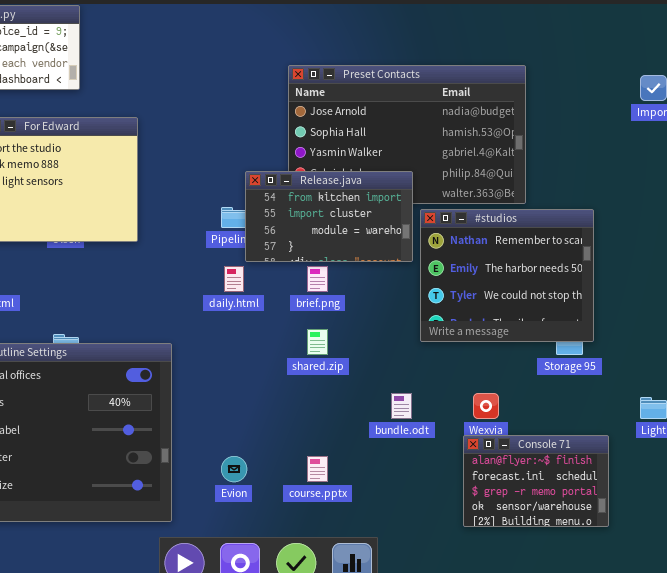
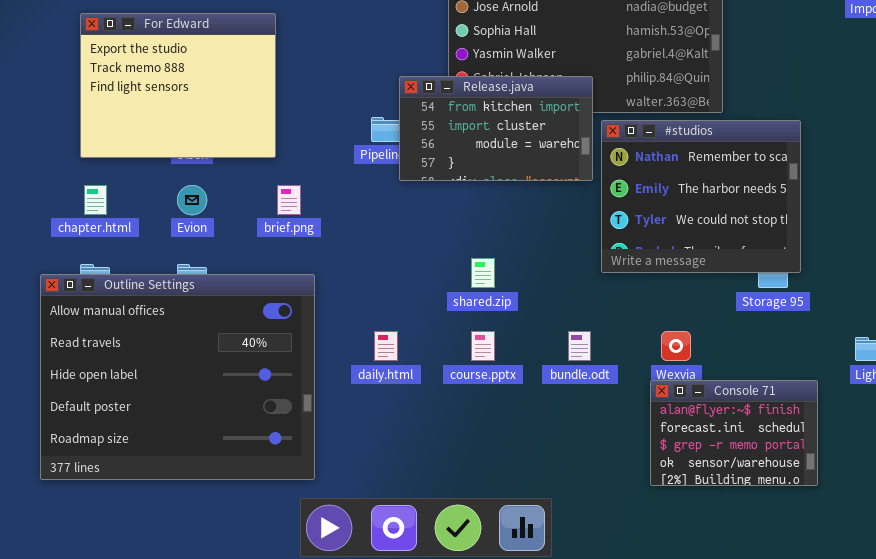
daily.html: [224,266,244,292] -> [374,331,398,361], moved
brief.png: [307,266,328,292] -> [277,185,301,215], moved
Evion: [221,456,247,482] -> [177,185,207,215], moved
course.pptx: [307,456,328,482] -> [471,331,495,361], moved

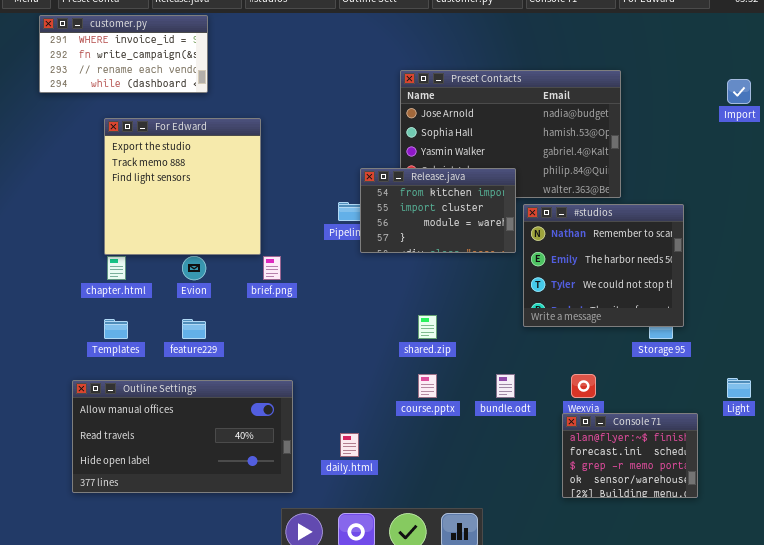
For Edward: [80,13,276,158] -> [104,118,261,255], resized
Outline Settings: [40,274,315,480] -> [72,380,293,493], resized
daily.html: [374,331,398,361] -> [340,433,359,457], moved

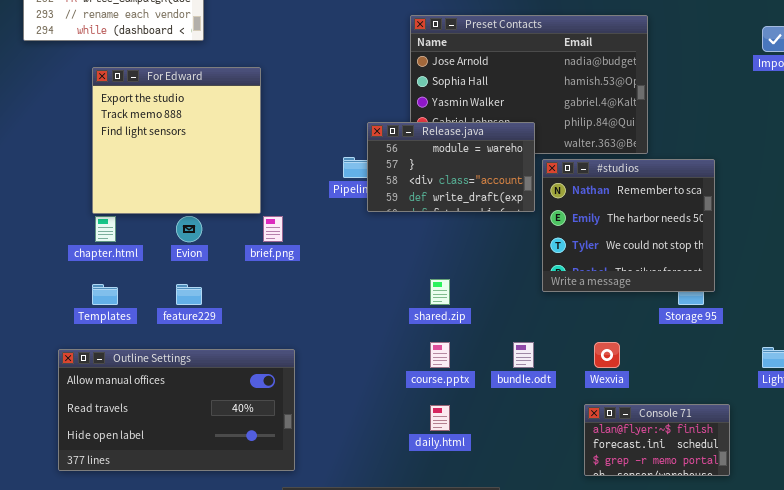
Release.java: [360,168,516,253] -> [367,122,535,212], scrolled down 2 rows
Console 71: [562,413,698,498] -> [584,404,730,476], resized
daily.html: [340,433,359,457] -> [430,405,450,431], moved

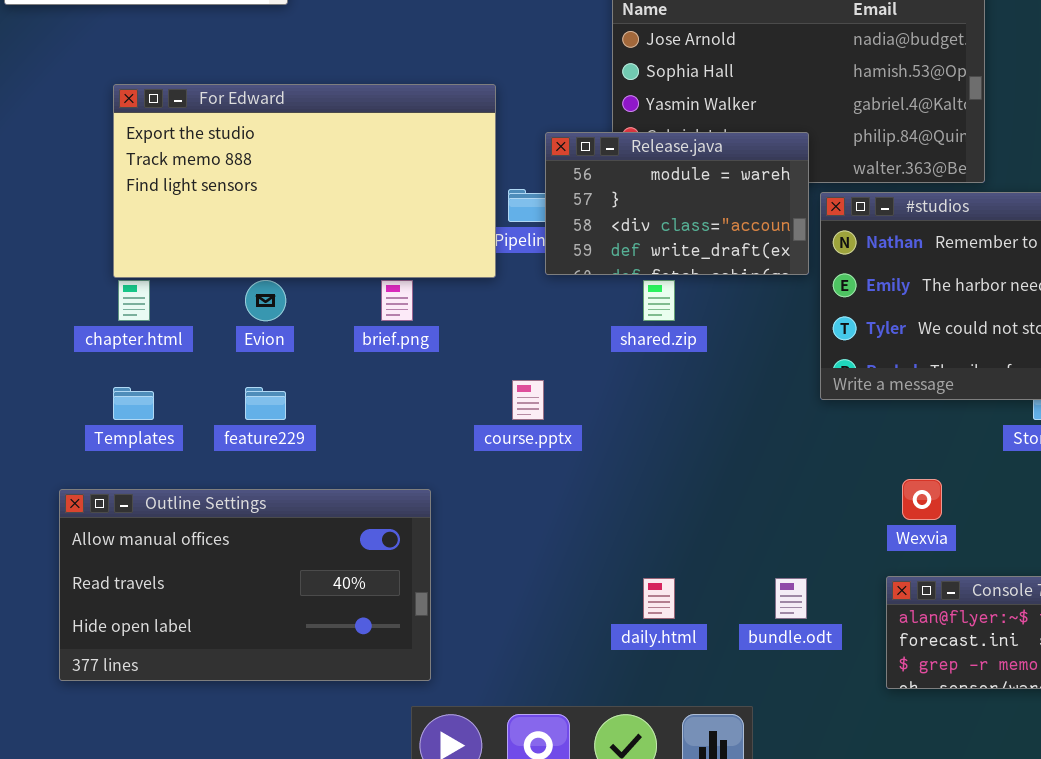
For Edward: [92,67,261,214] -> [113,84,496,278], resized
shared.zip: [430,279,450,305] -> [643,280,675,321], moved
course.pptx: [430,342,450,368] -> [512,380,544,420], moved
bundle.odt: [513,342,534,368] -> [775,578,807,619], moved

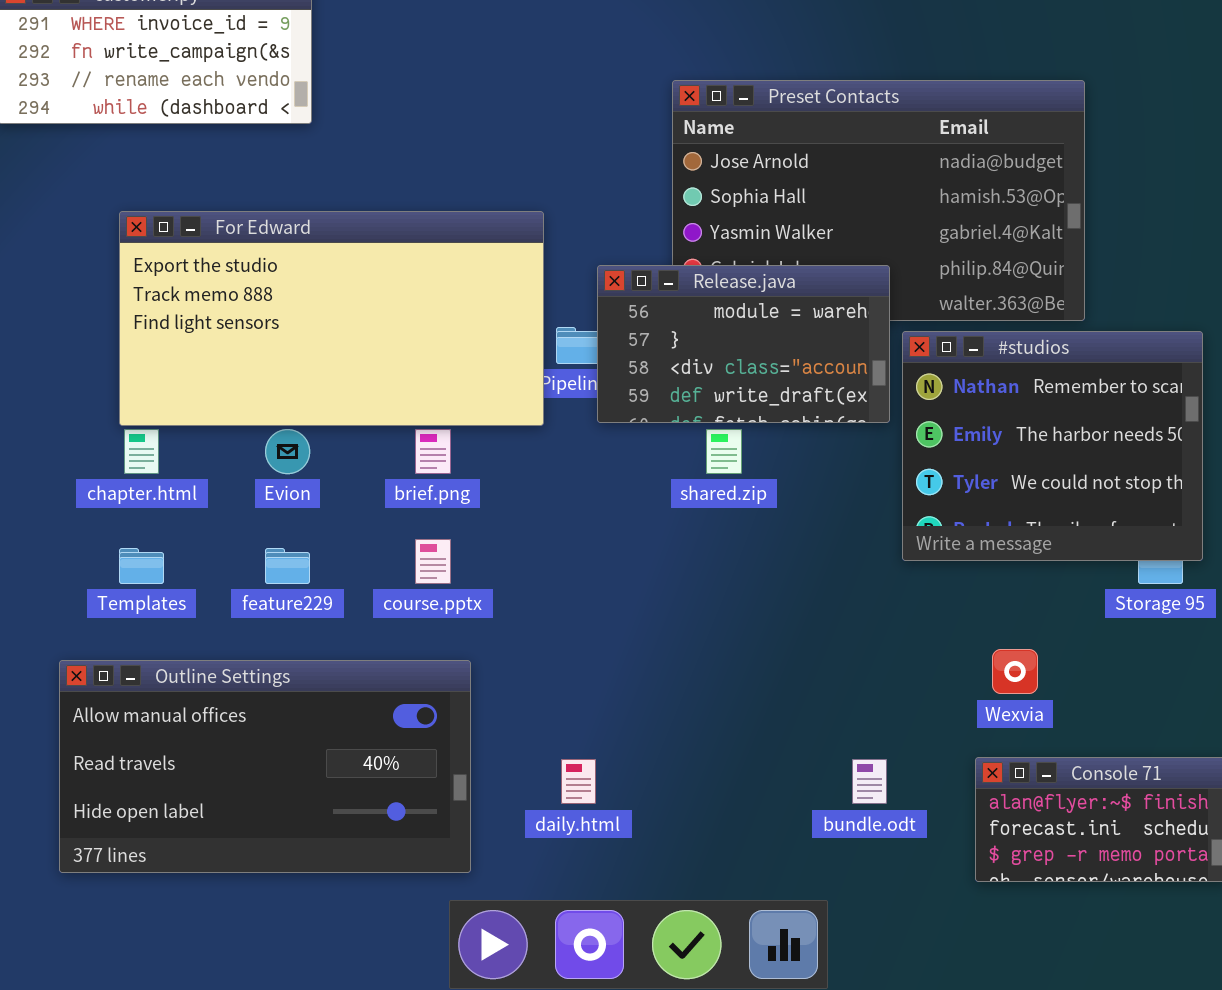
course.pptx: [512,380,544,420] -> [415,539,451,584], moved
daily.html: [643,578,675,619] -> [561,759,596,804], moved

